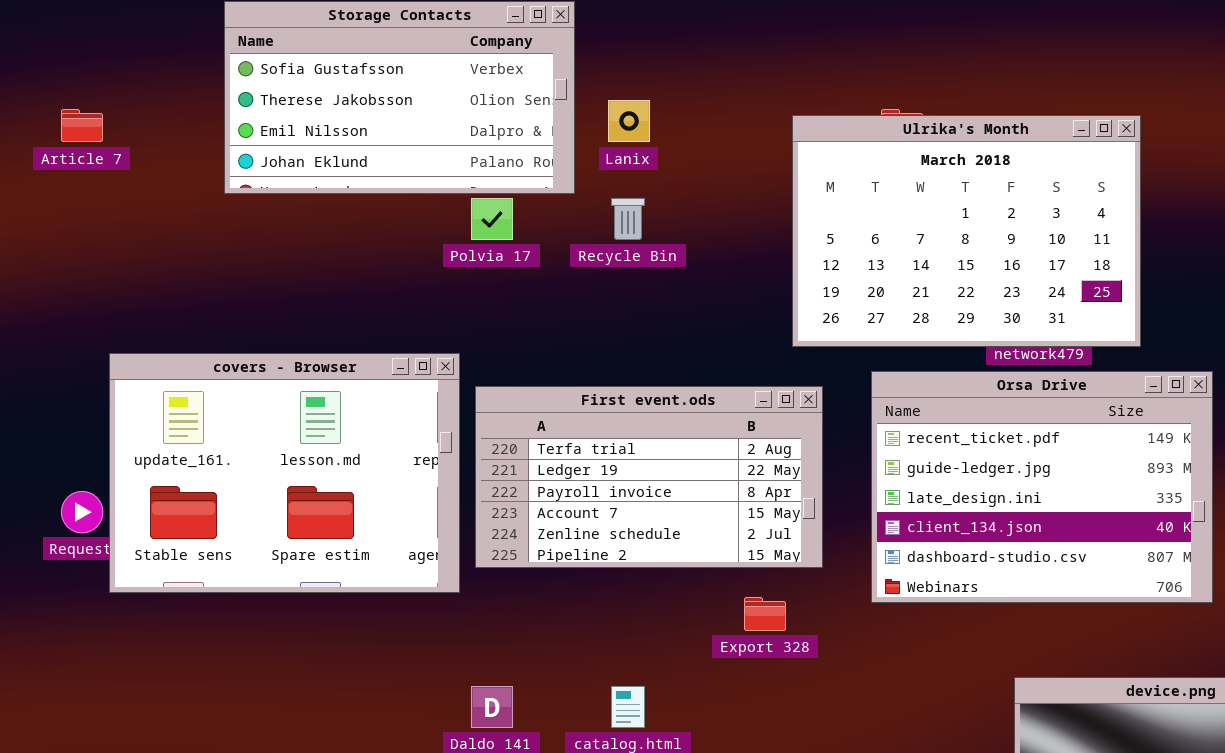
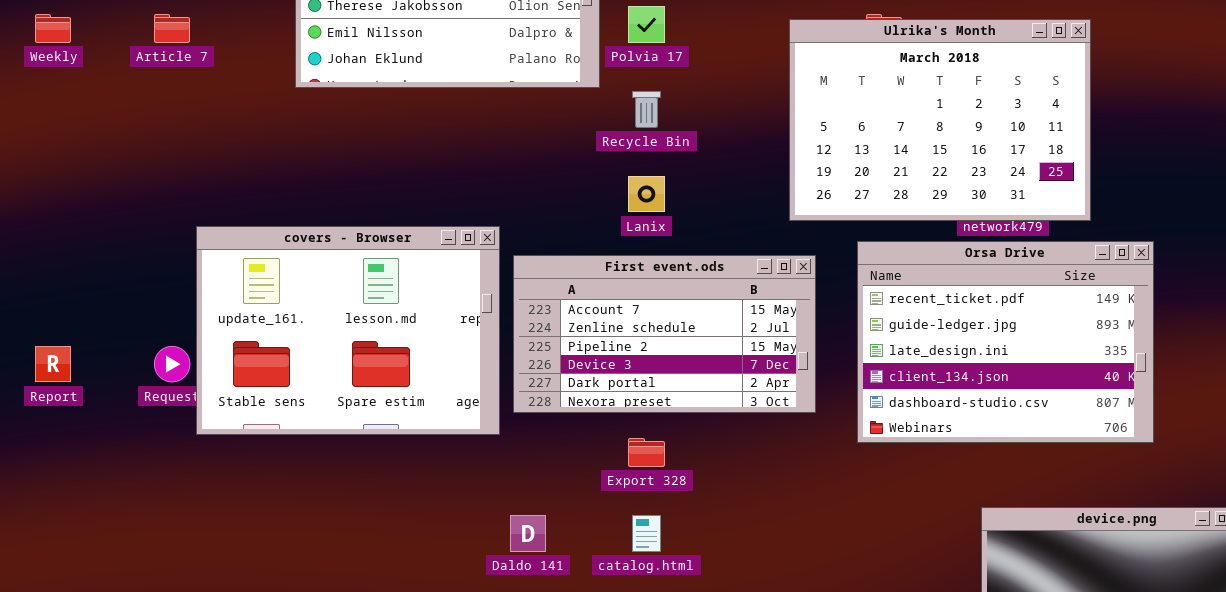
Lanix: [608,100,650,142] -> [628,176,665,212], moved
Polvia 17: [471,198,513,240] -> [628,6,665,43], moved
First event.ods: [475,386,823,568] -> [513,255,816,413], scrolled down 3 rows
Export 328: [744,597,786,631] -> [628,438,665,467], moved

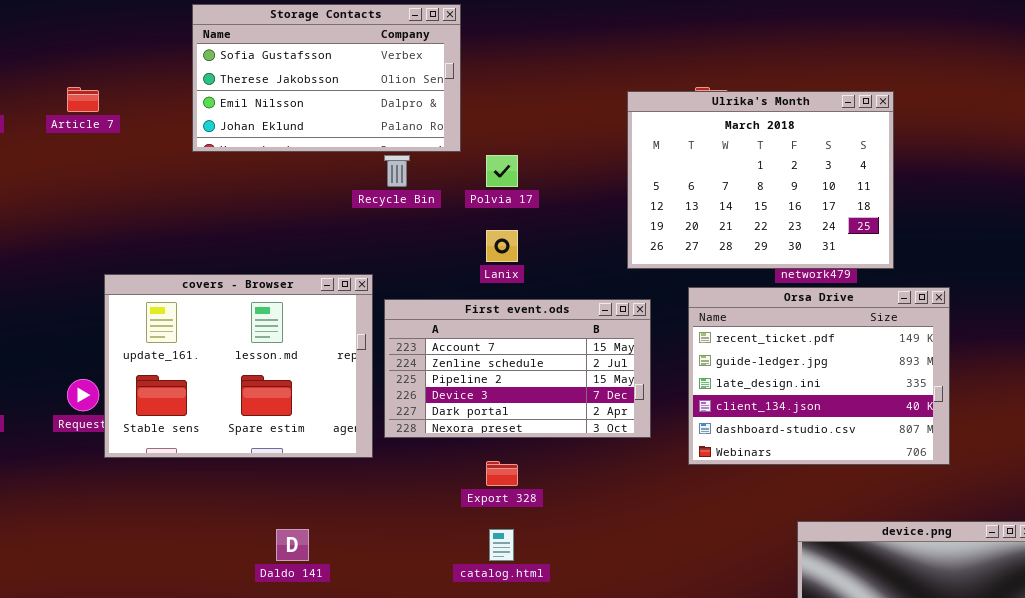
Polvia 17: [628,6,665,43] -> [486,155,518,187], moved
Recycle Bin: [632,91,661,128] -> [384,155,410,187], moved
Daldo 141: [510,515,546,552] -> [276,529,309,561], moved

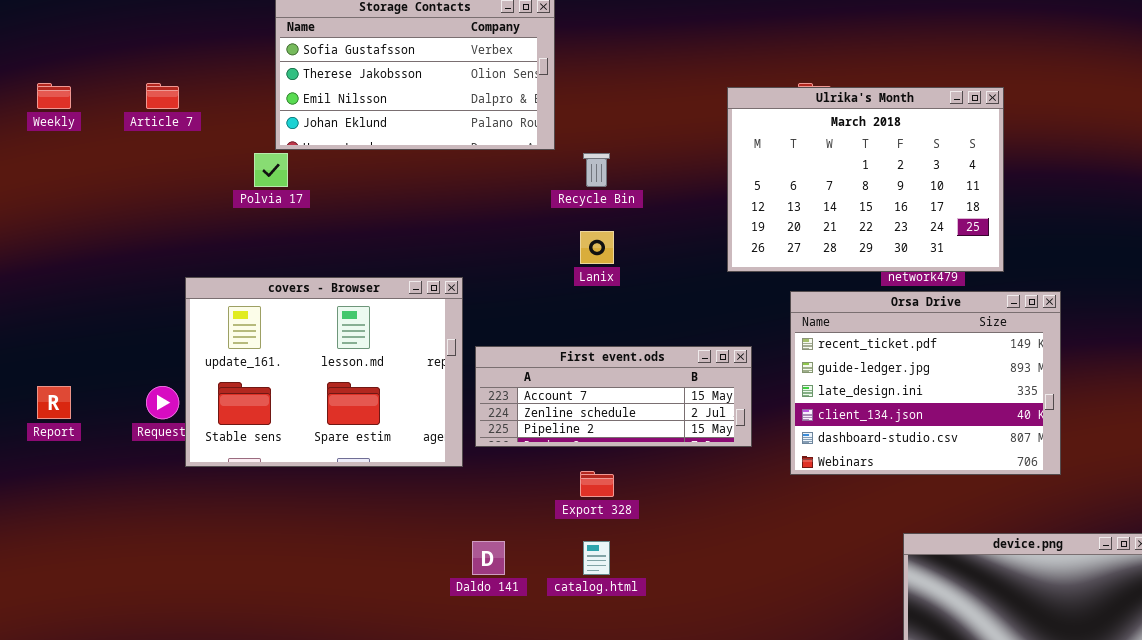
Recycle Bin: [384,155,410,187] -> [583,153,610,187], moved
Polvia 17: [486,155,518,187] -> [254,153,288,187], moved
First event.ods: [384,299,651,438] -> [475,346,752,447], resized
Daldo 141: [276,529,309,561] -> [472,541,505,575], moved

